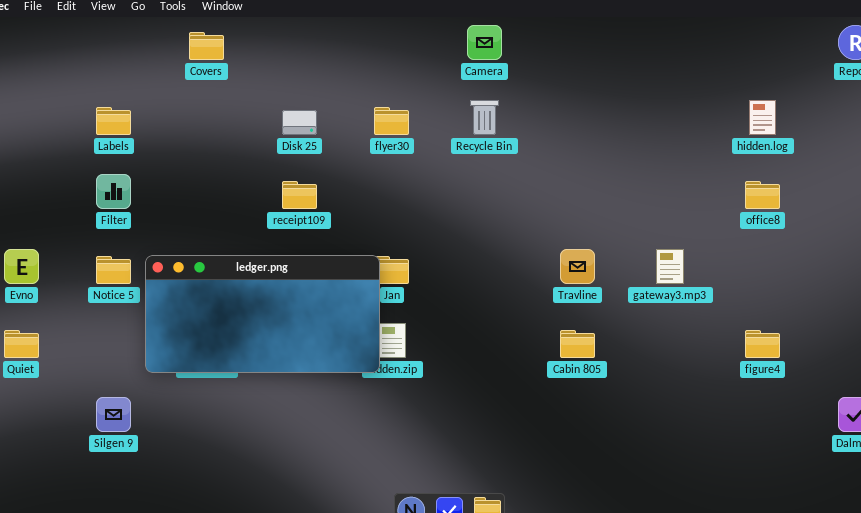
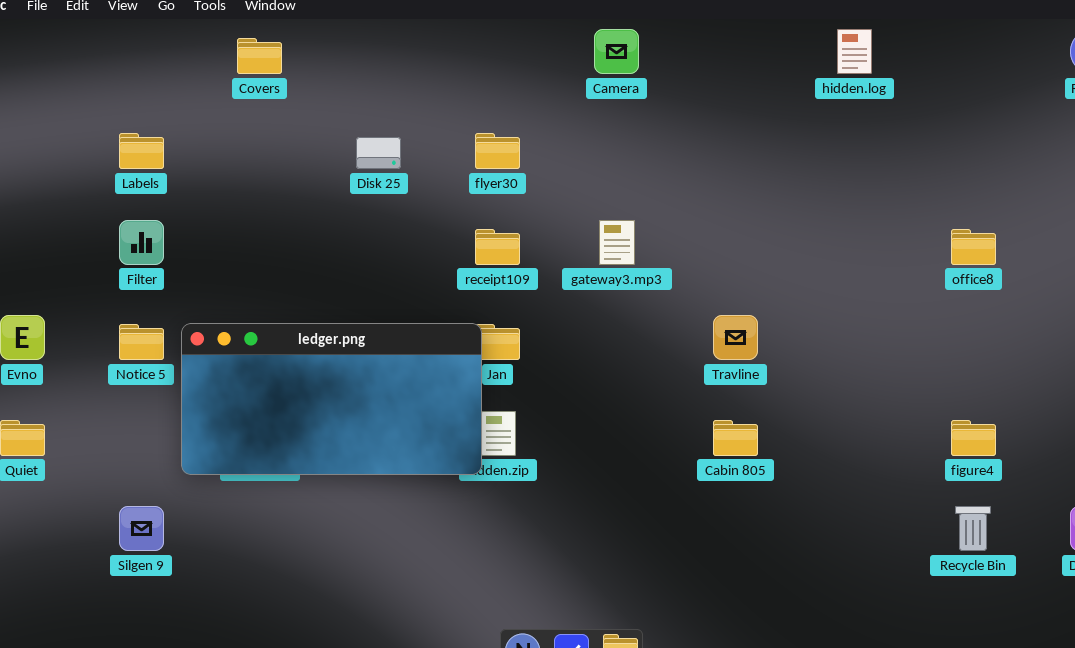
Recycle Bin: [470,100,499,135] -> [955,506,991,551], moved
hidden.log: [749,100,776,135] -> [837,29,872,74], moved
receipt109: [282,181,317,209] -> [475,229,520,265], moved
gateway3.mp3: [656,249,684,284] -> [599,220,635,265], moved

